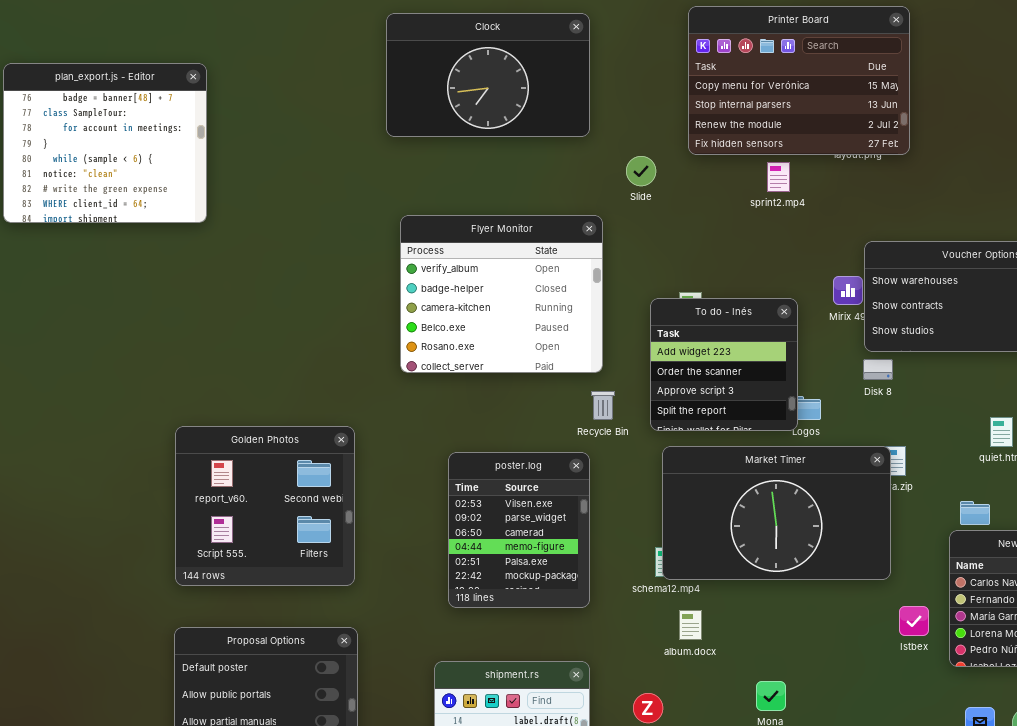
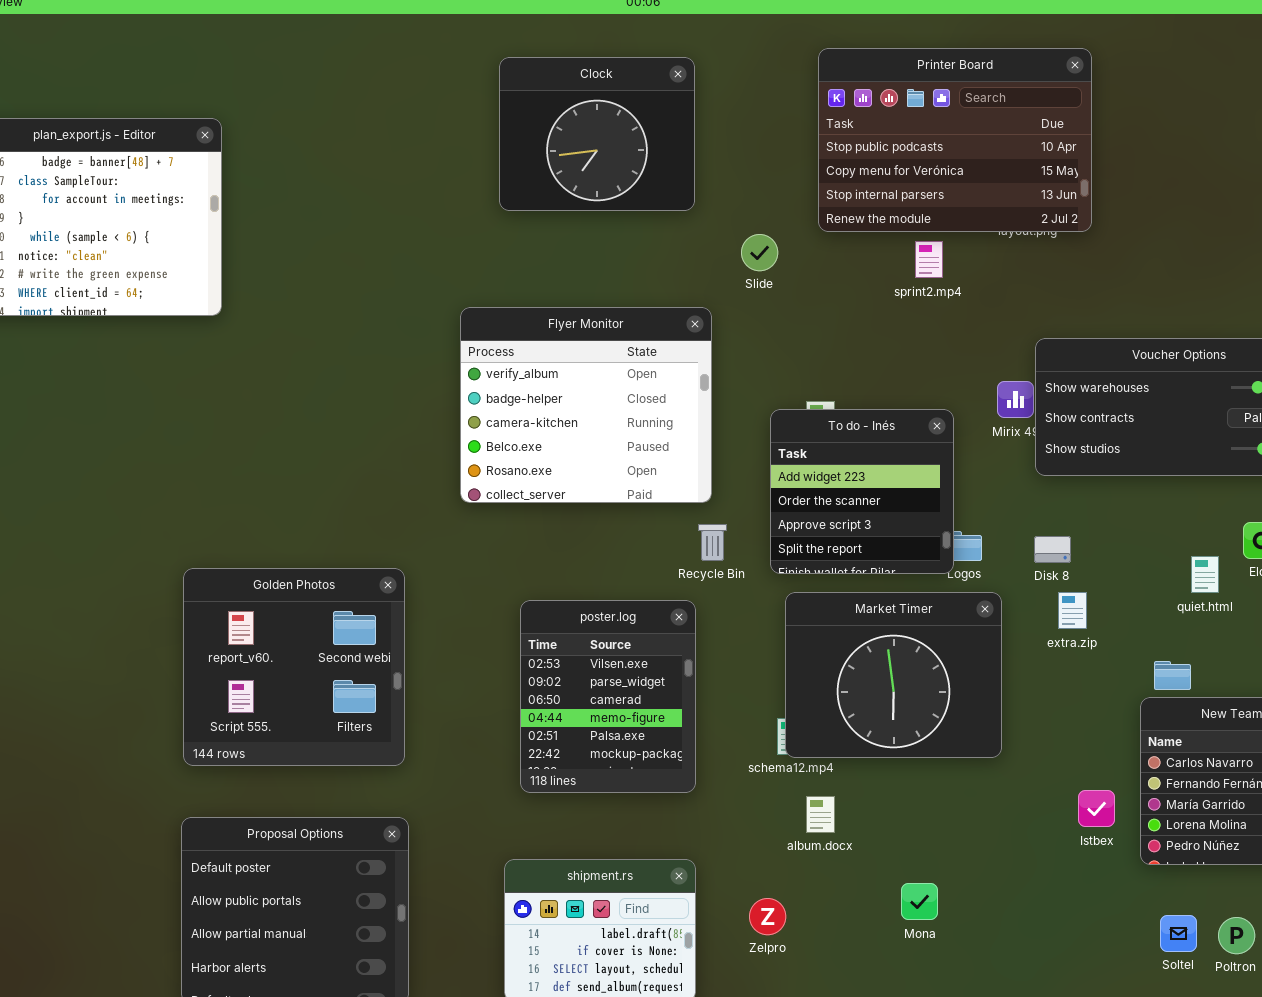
Printer Board: [688,6,910,155] -> [818,48,1092,232], scrolled up 1 row
Clock: [386,13,590,137] -> [499,57,695,211], resized
Disk 8: [863,359,893,380] -> [1034,536,1071,563], moved
Market Timer: [662,446,891,580] -> [785,592,1002,758], resized

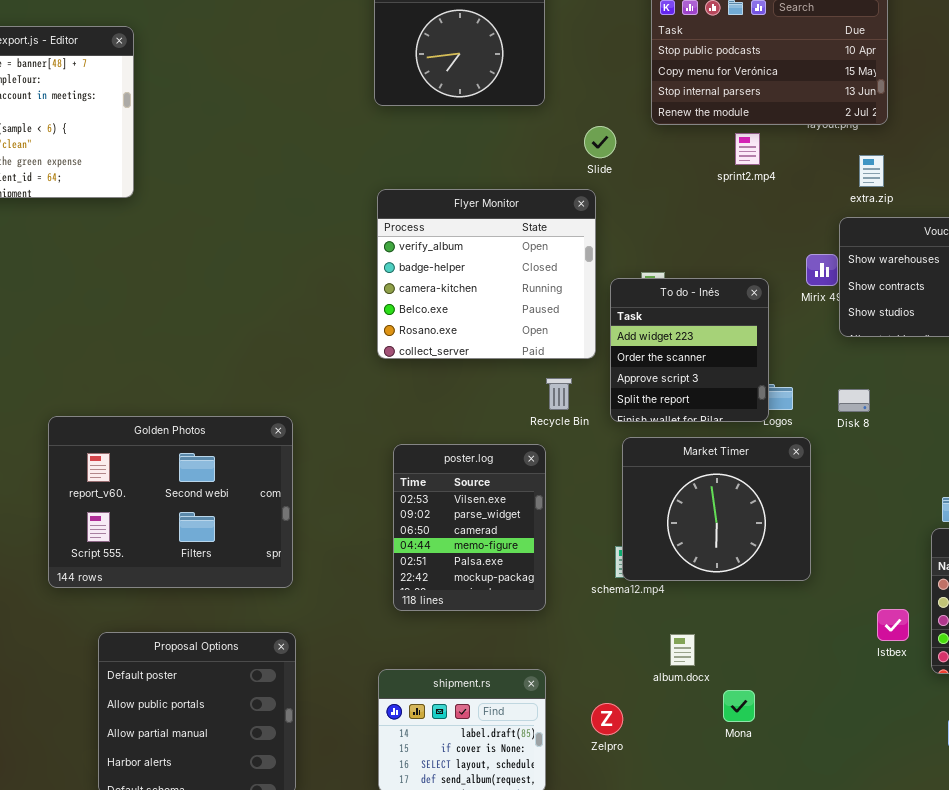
Flyer Monitor: [460,307,712,503] -> [377,189,596,359], moved
Golden Photos: [183,568,405,766] -> [48,416,293,588], resized
extra.zip: [1058,592,1087,629] -> [859,155,884,187], moved
album.docx: [806,796,835,833] -> [670,634,695,666], moved

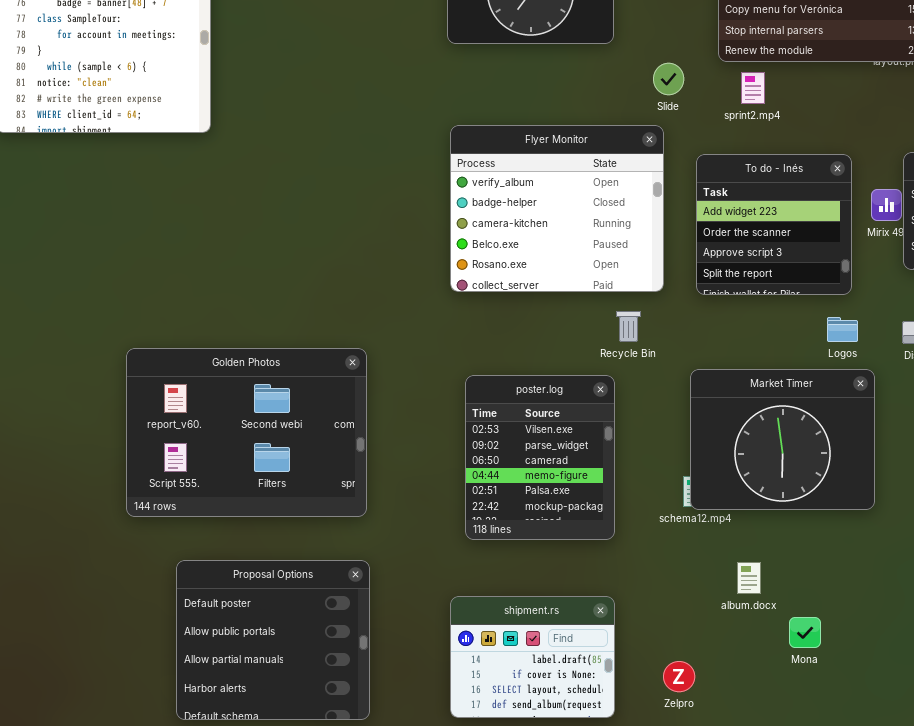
sprint2.mp4: [735,133,760,165] -> [741,72,765,104], moved
To do - Inés: [610,278,769,422] -> [696,154,852,295], moved
Zelpro: [591,703,623,735] -> [663,661,695,692], moved

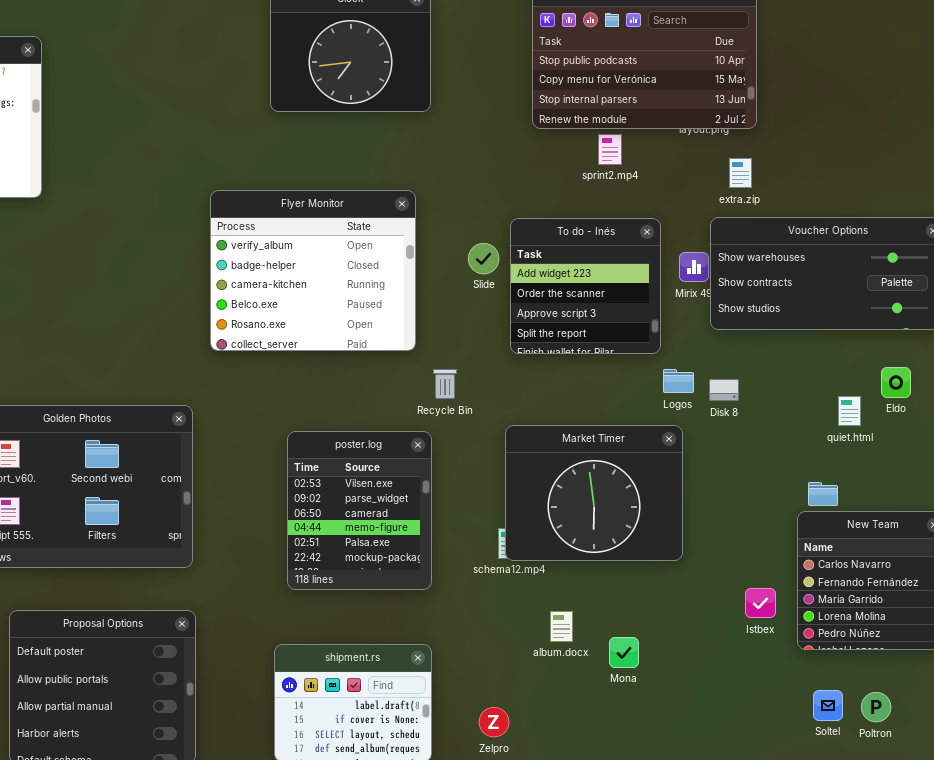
Slide: [653,63,684,95] -> [468,243,499,274], moved
sprint2.mp4: [741,72,765,104] -> [598,134,622,165], moved
Flyer Monitor: [450,125,664,292] -> [210,190,416,351], moved
Logos: [827,317,858,342] -> [663,369,694,393], moved
Mona: [789,617,821,648] -> [609,637,639,668], moved

